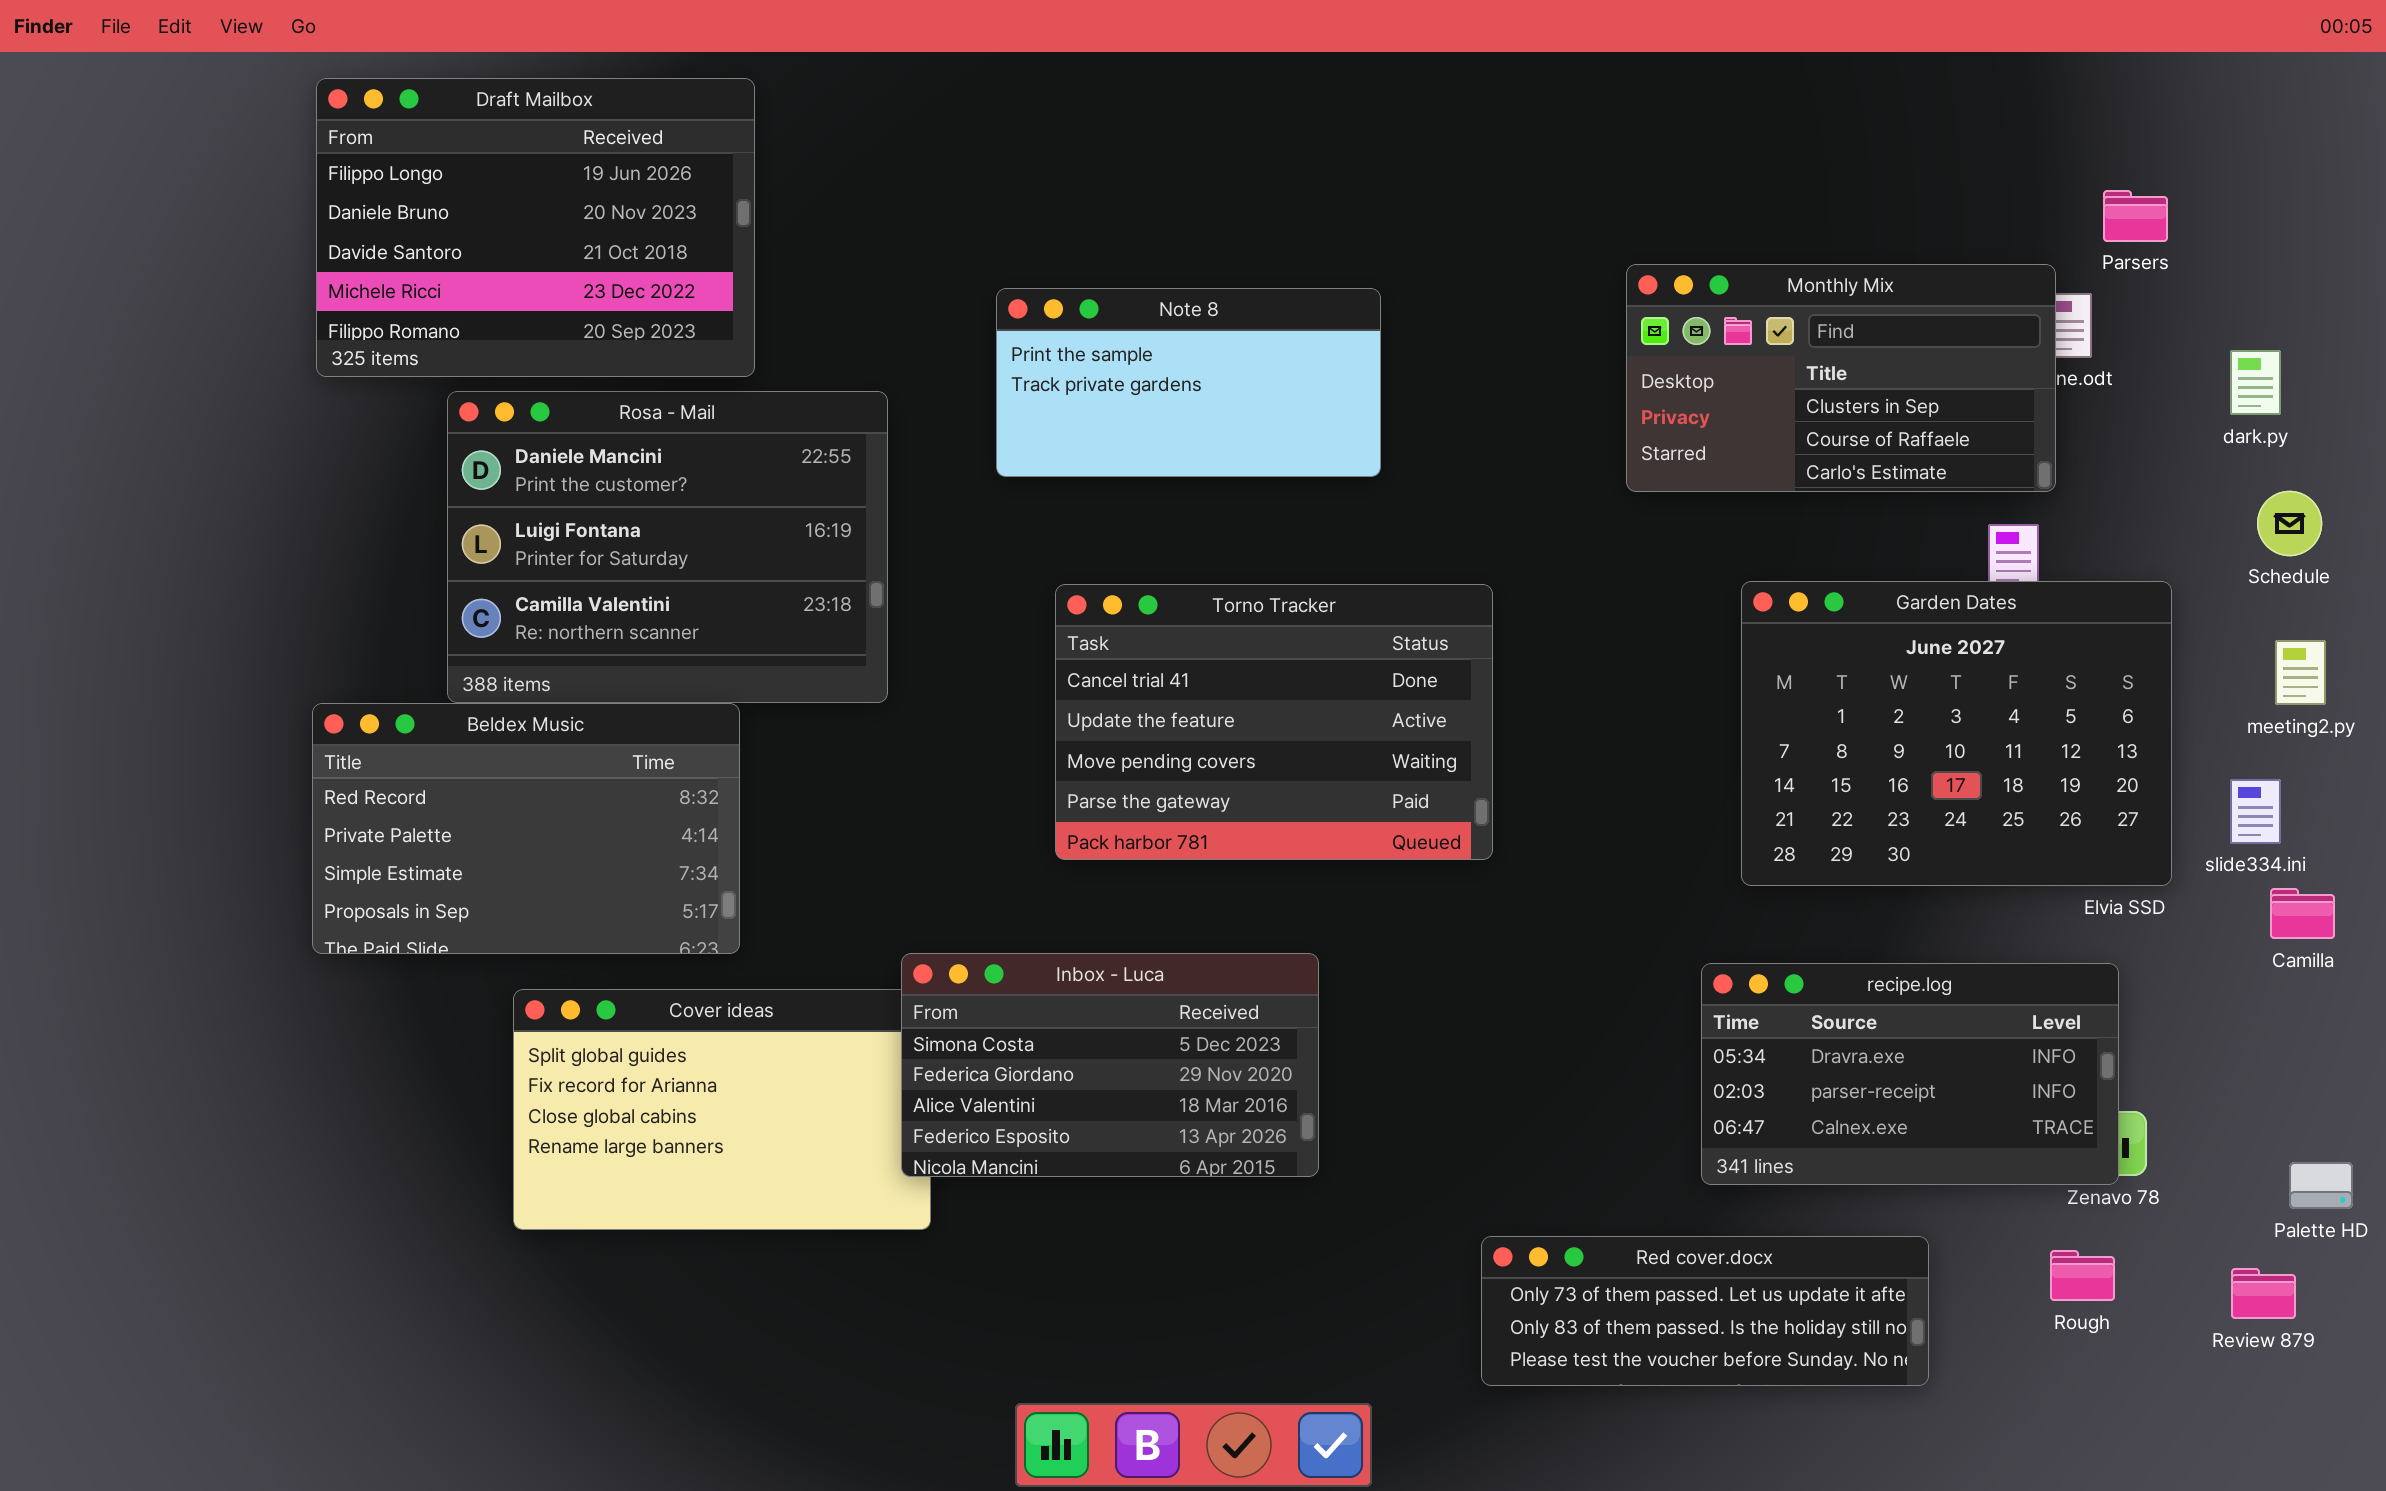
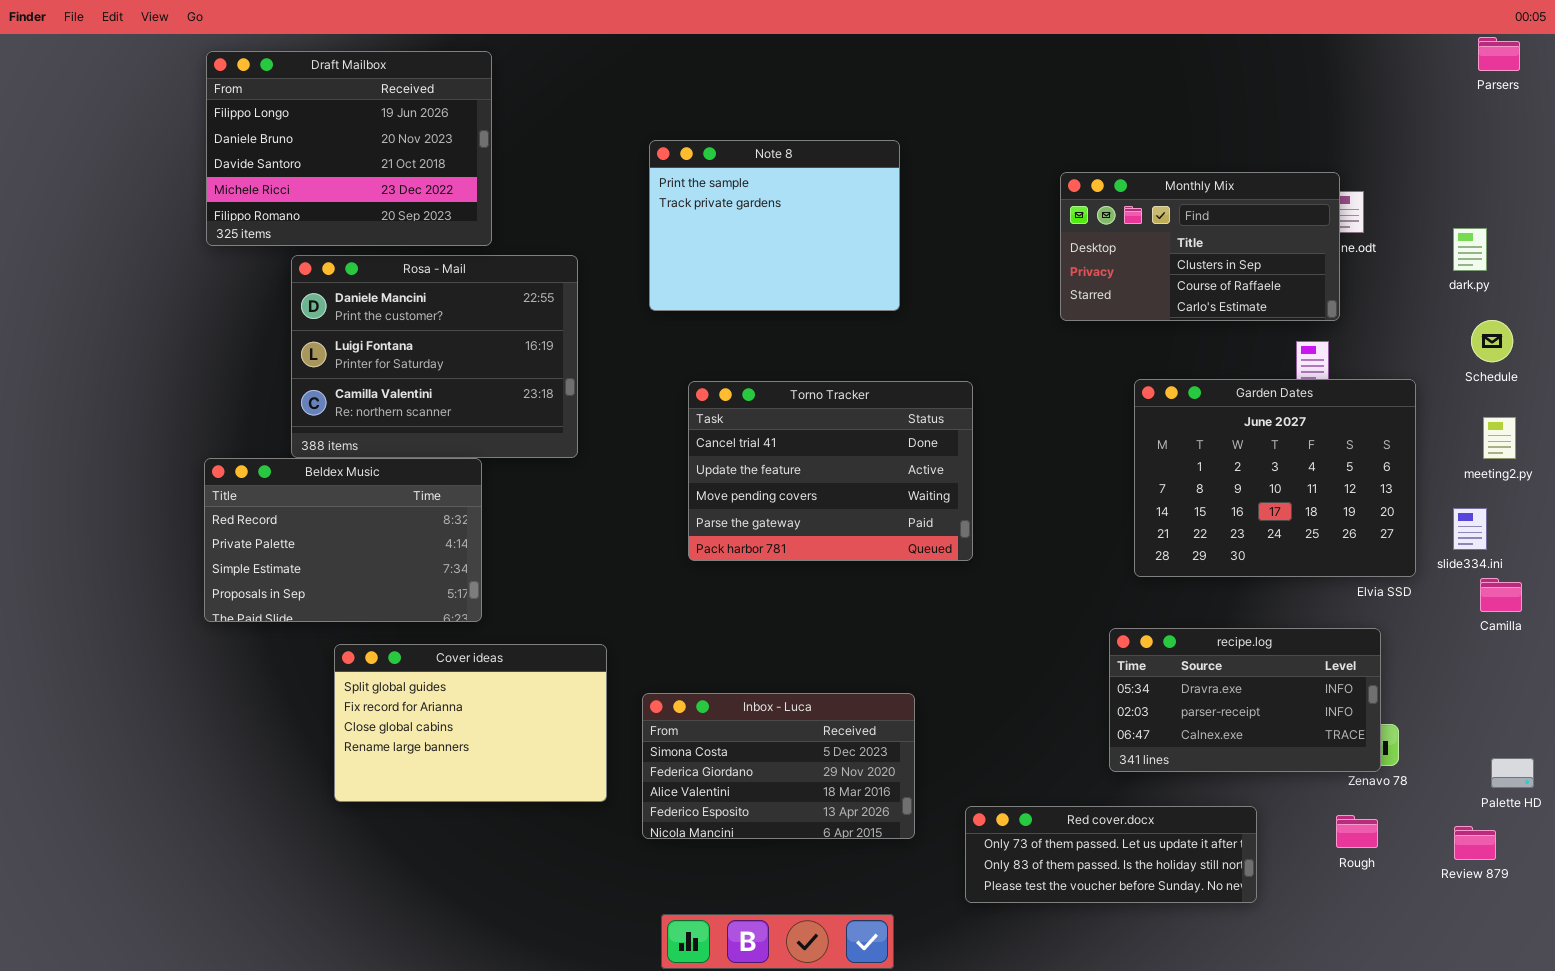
Parsers: [2103,190,2168,242] -> [1478,37,1520,71], moved
Note 8: [996,288,1381,477] -> [649,140,900,311], resized
Inbox - Luca: [901,953,1319,1177] -> [642,693,915,839], moved

